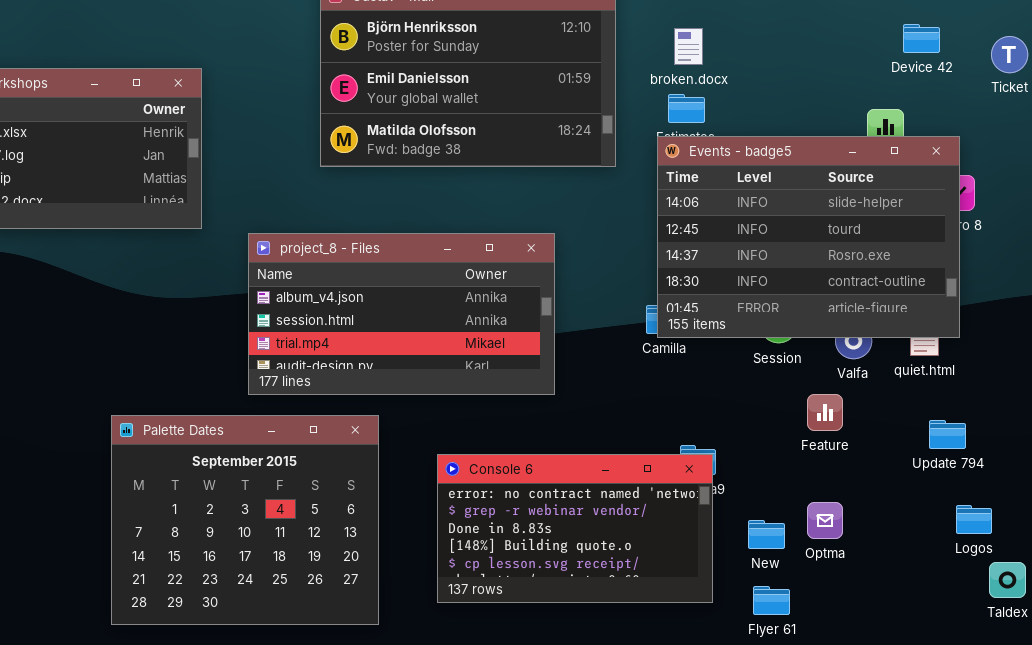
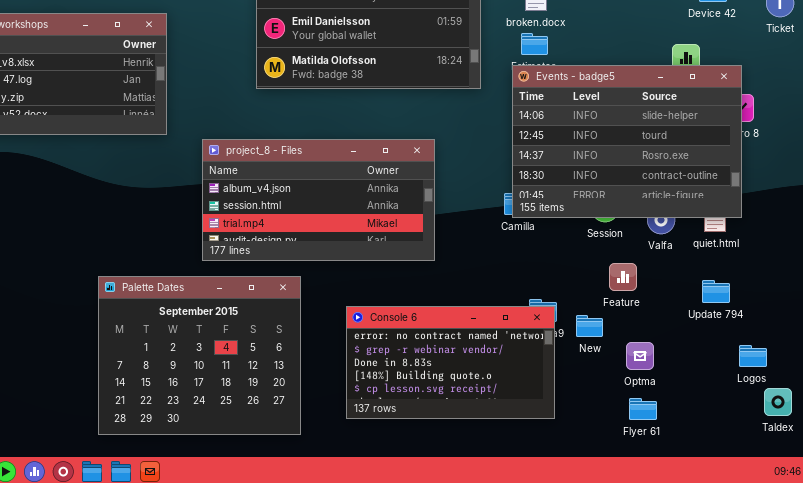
Feature: [807,394,843,431] -> [609,263,637,291], moved
Update 794: [929,420,966,449] -> [702,280,730,303], moved
New: [748,520,785,549] -> [576,315,603,337], moved
Flyer 61: [753,586,790,615] -> [629,398,657,420], moved

